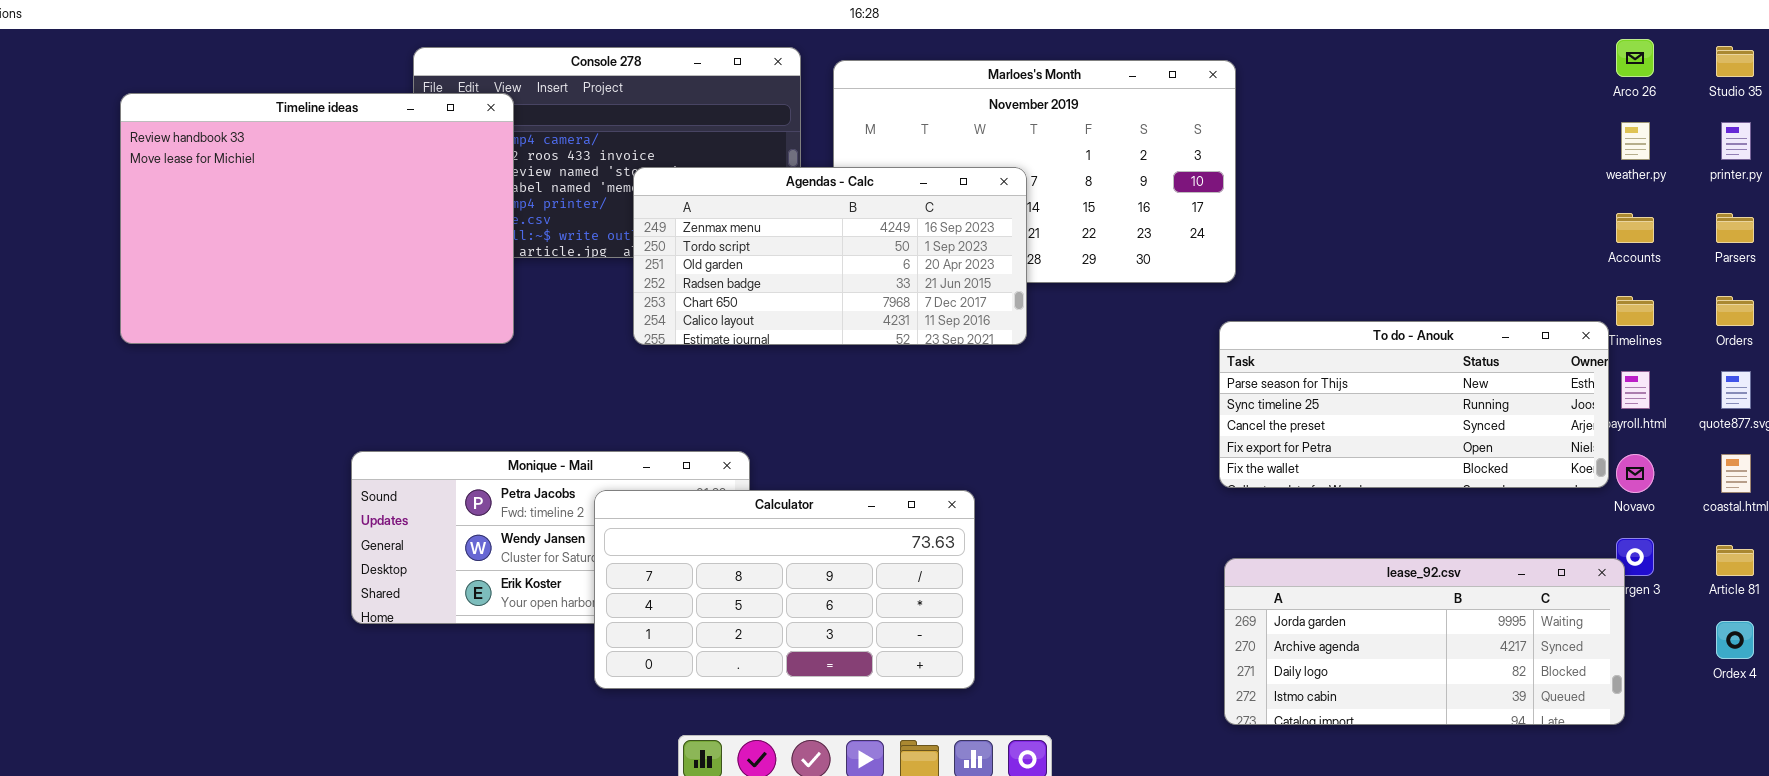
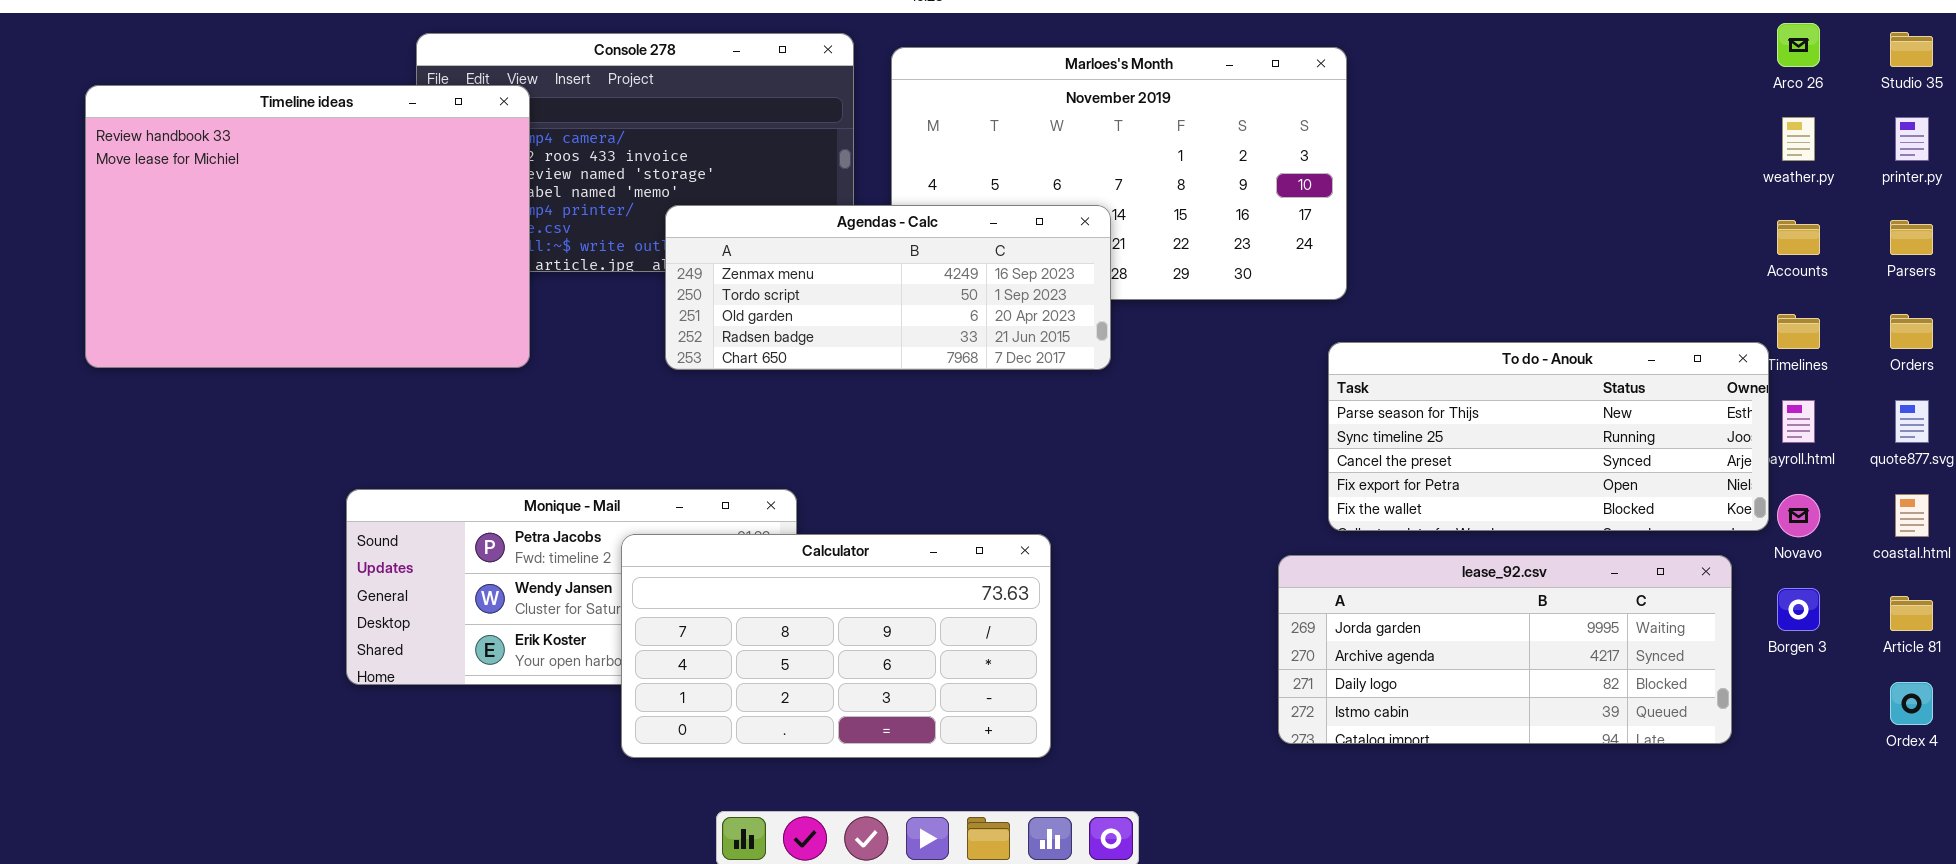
Agendas - Calc: [633,167,1027,345] -> [665,205,1111,370], resized
lease_92.csv: [1224,558,1625,725] -> [1278,555,1732,744], moved

